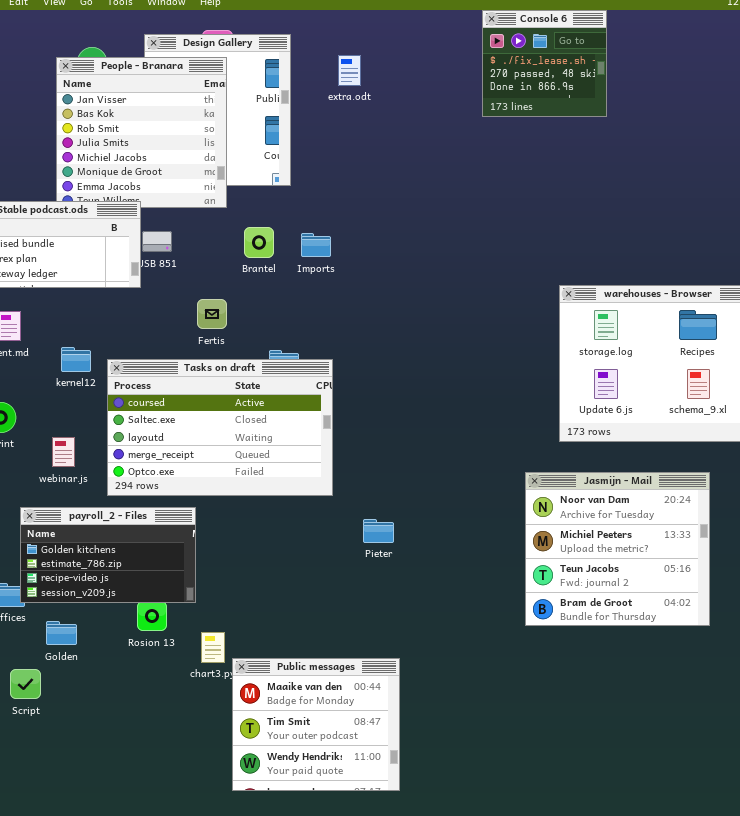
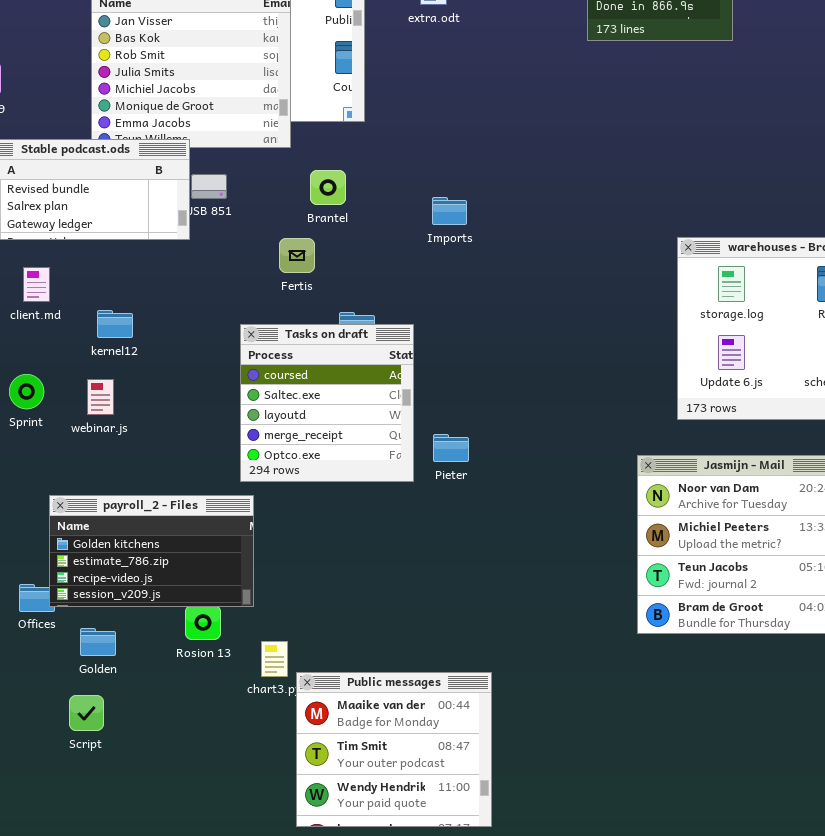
Imports: [301,233,331,257] -> [432,197,467,225], moved
Fertis: [197,299,227,329] -> [279,238,315,273], moved
Tasks on draft: [107,359,333,496] -> [240,324,414,482], resized
webinar.js: [52,437,75,467] -> [87,379,114,415], moved
Pieter: [363,519,394,543] -> [433,434,469,462], moved
Script: [10,669,41,699] -> [69,695,104,731], moved

